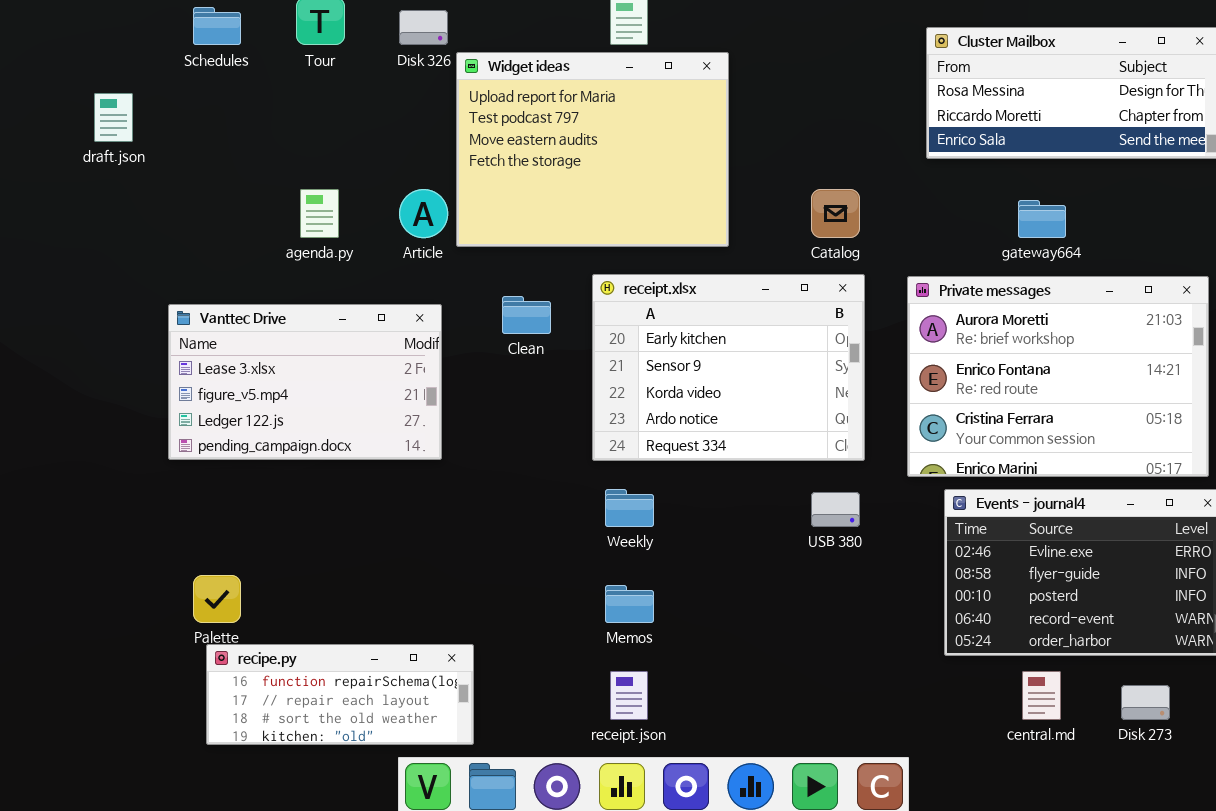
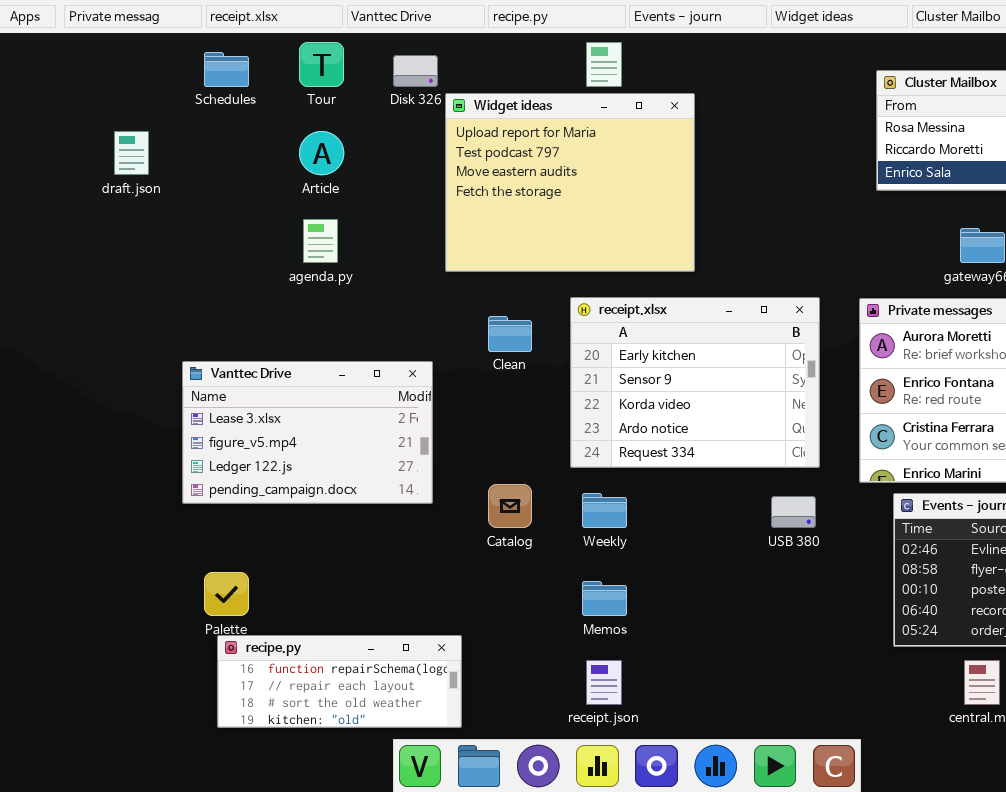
Article: [399,189,448,238] -> [299,131,344,175], moved
Catalog: [811,189,860,238] -> [488,484,532,528], moved
Vanttec Drive: [168,304,442,460] -> [182,361,433,504], moved

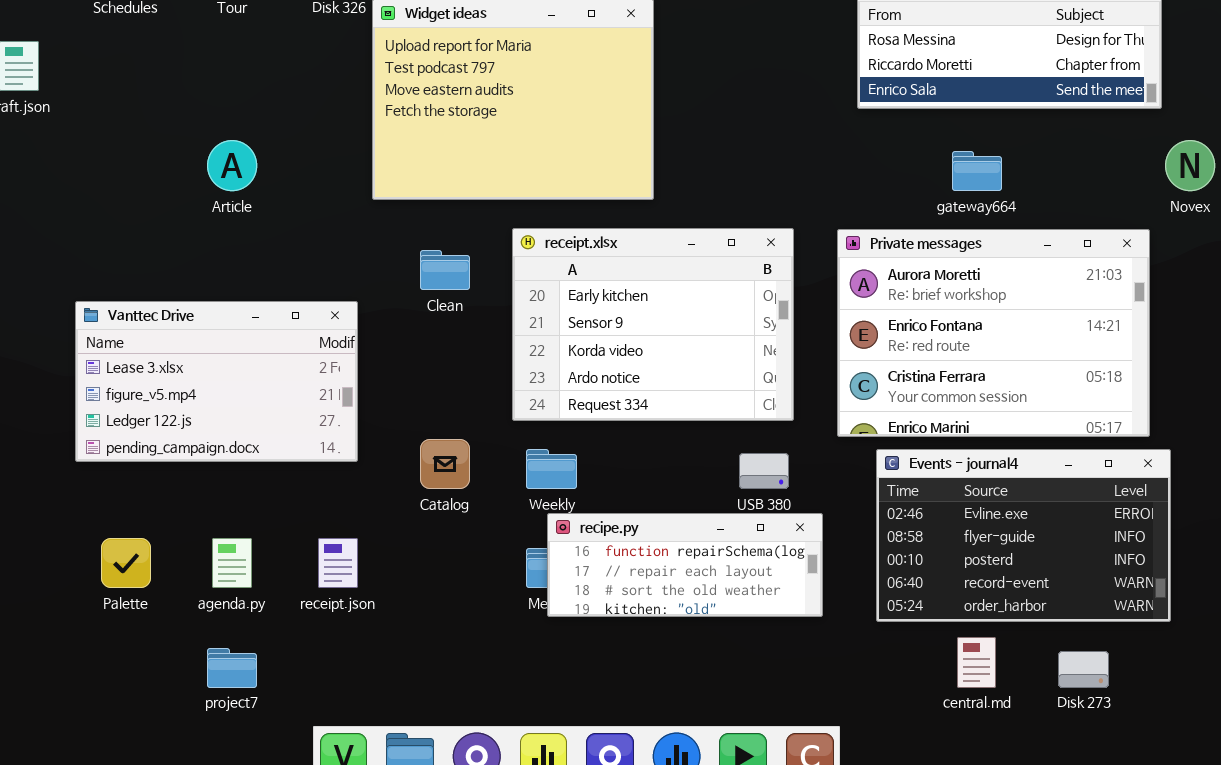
Article: [299,131,344,175] -> [207,140,257,191], moved
agenda.py: [303,219,338,263] -> [212,538,252,588], moved
recipe.py: [217,635,462,728] -> [547,513,823,617], moved
receipt.json: [586,660,622,705] -> [318,538,358,588], moved

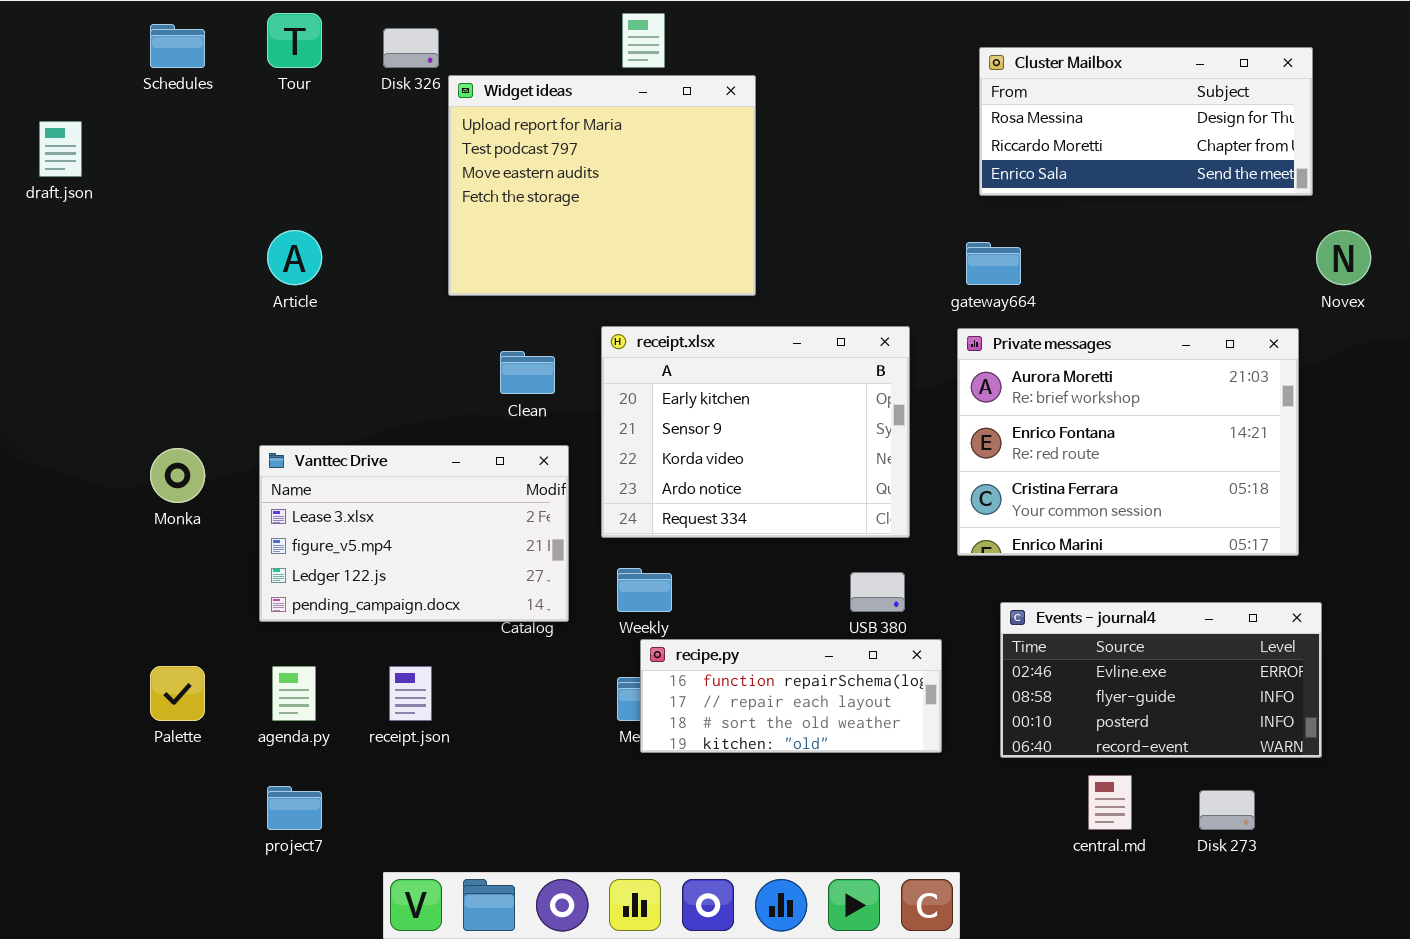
gateway664: [952,151,1002,191] -> [966,242,1021,285], moved
Vanttec Drive: [75,301,358,462] -> [259,445,569,622], moved
Events - journal4: [876,449,1171,622] -> [1000,602,1322,758], resized

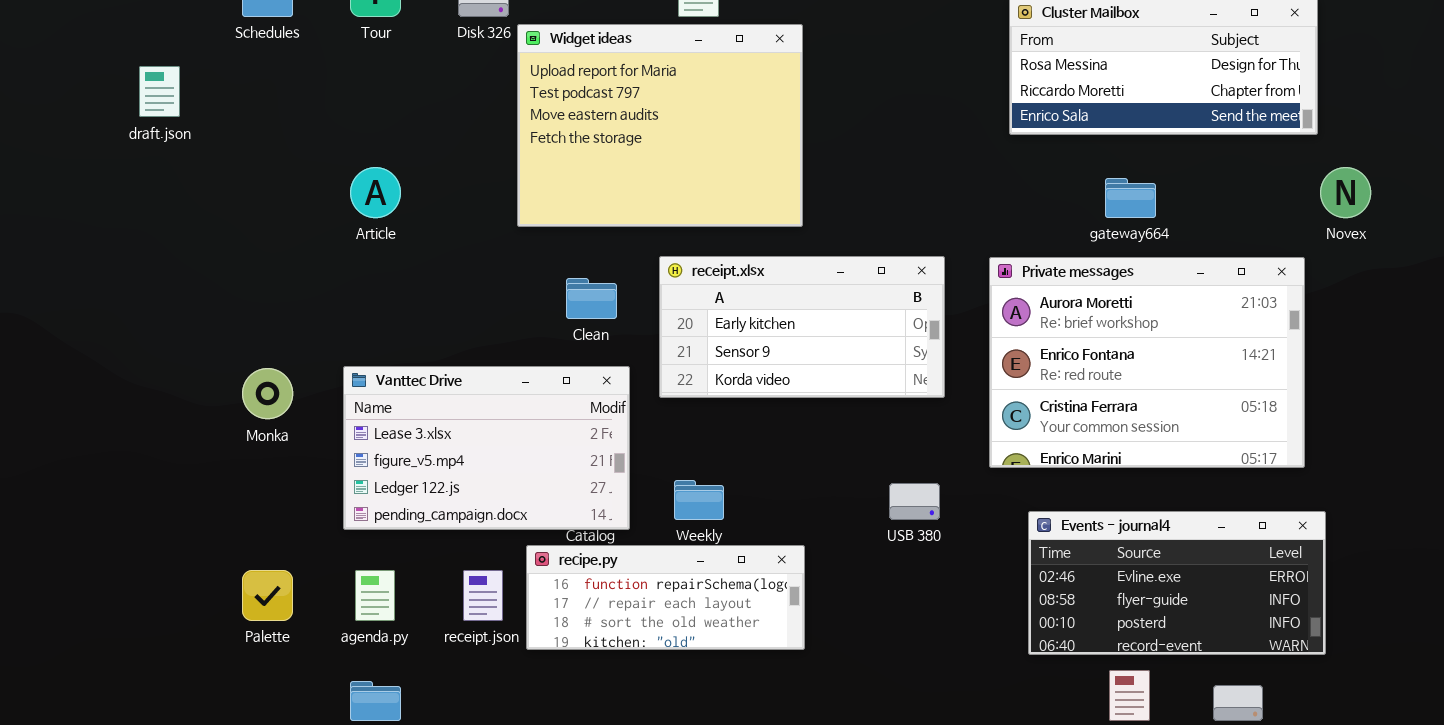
gateway664: [966,242,1021,285] -> [1105,178,1156,218], moved
receipt.xlsx: [601,326,910,538] -> [659,256,945,398], resized
recipe.py: [640,639,942,753] -> [526,545,805,650], moved

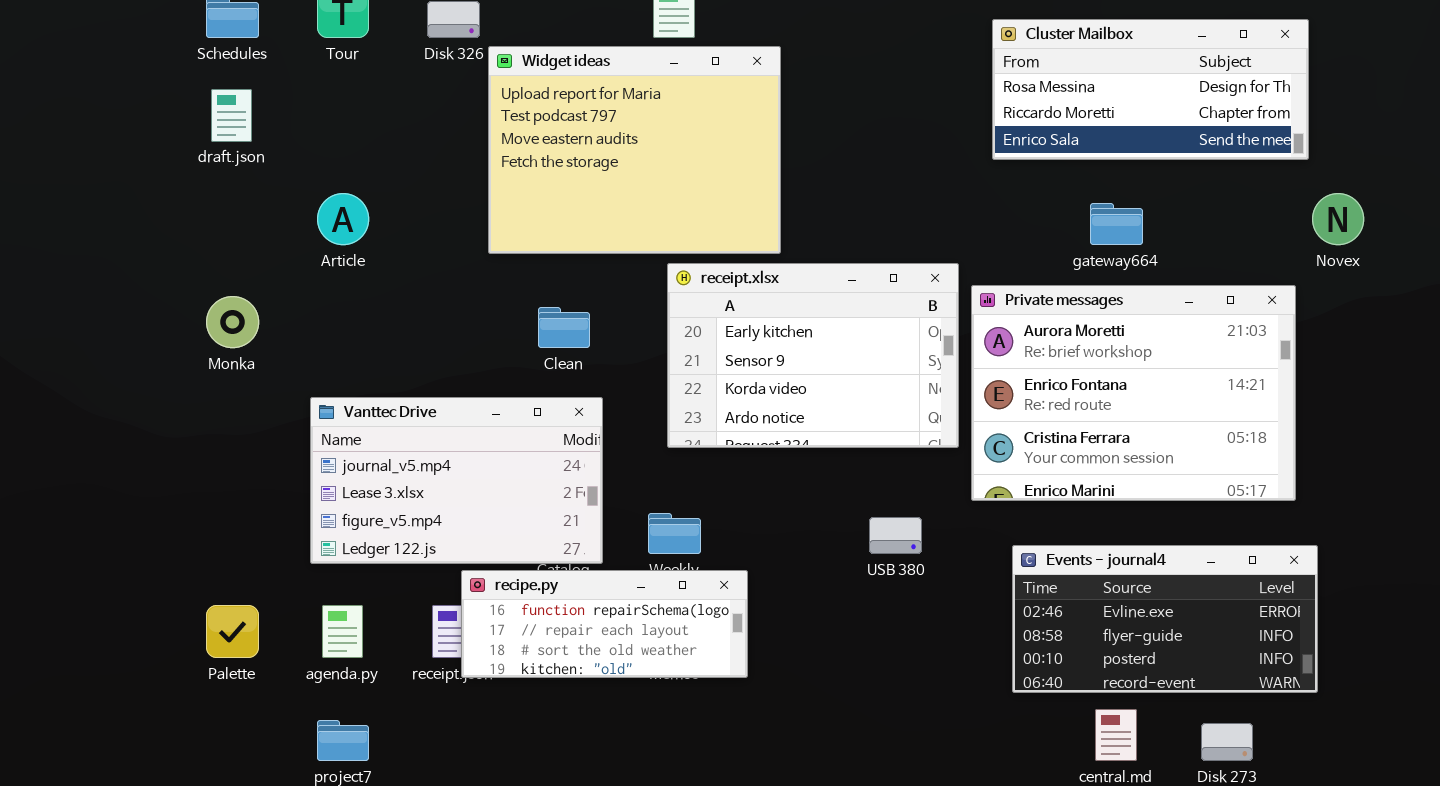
draft.json: [139,66,180,117] -> [211,89,252,142], moved
receipt.xlsx: [659,256,945,398] -> [667,263,959,448], moved, resized
Vanttec Drive: [343,366,630,530] -> [310,397,603,564], scrolled up 1 row
Monka: [242,368,293,419] -> [206,296,259,348], moved
recipe.py: [526,545,805,650] -> [461,570,748,678], moved

